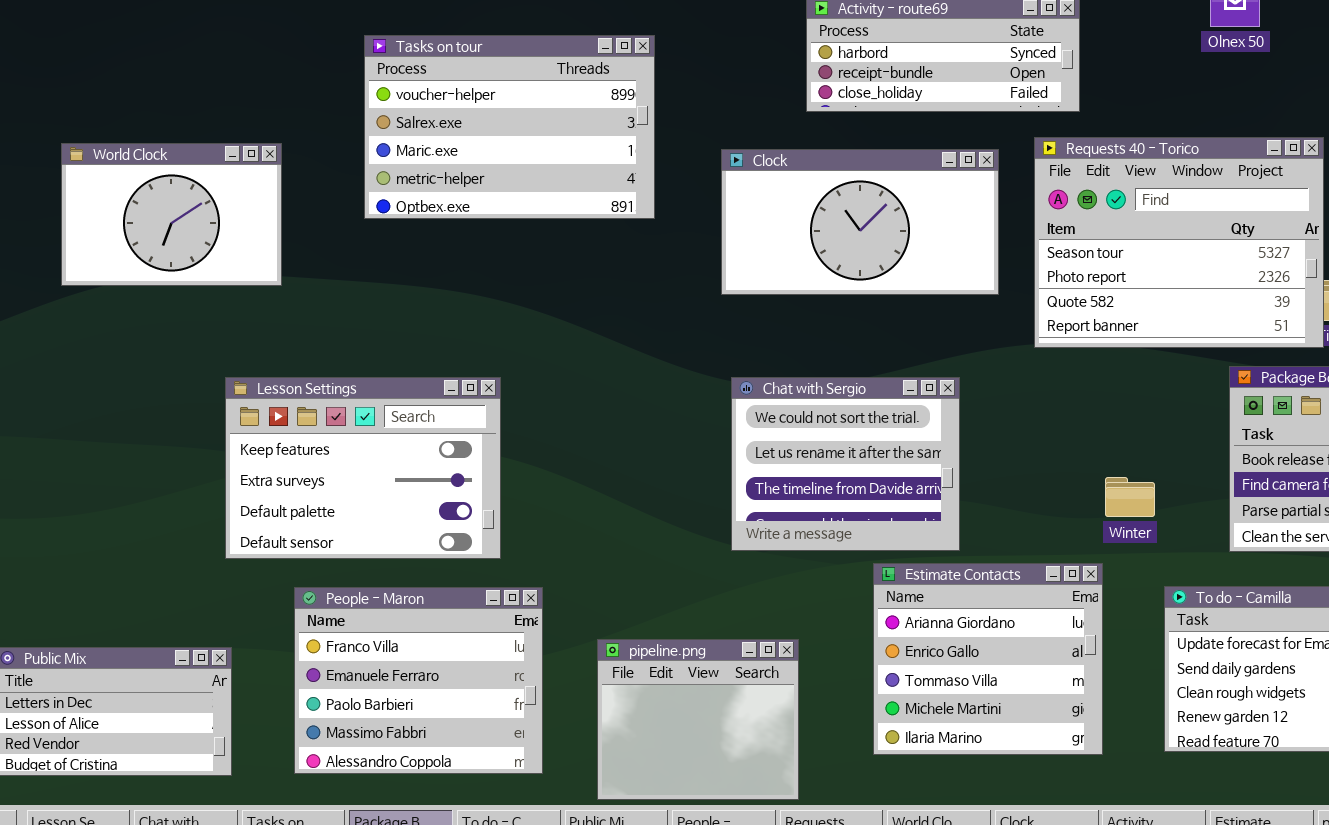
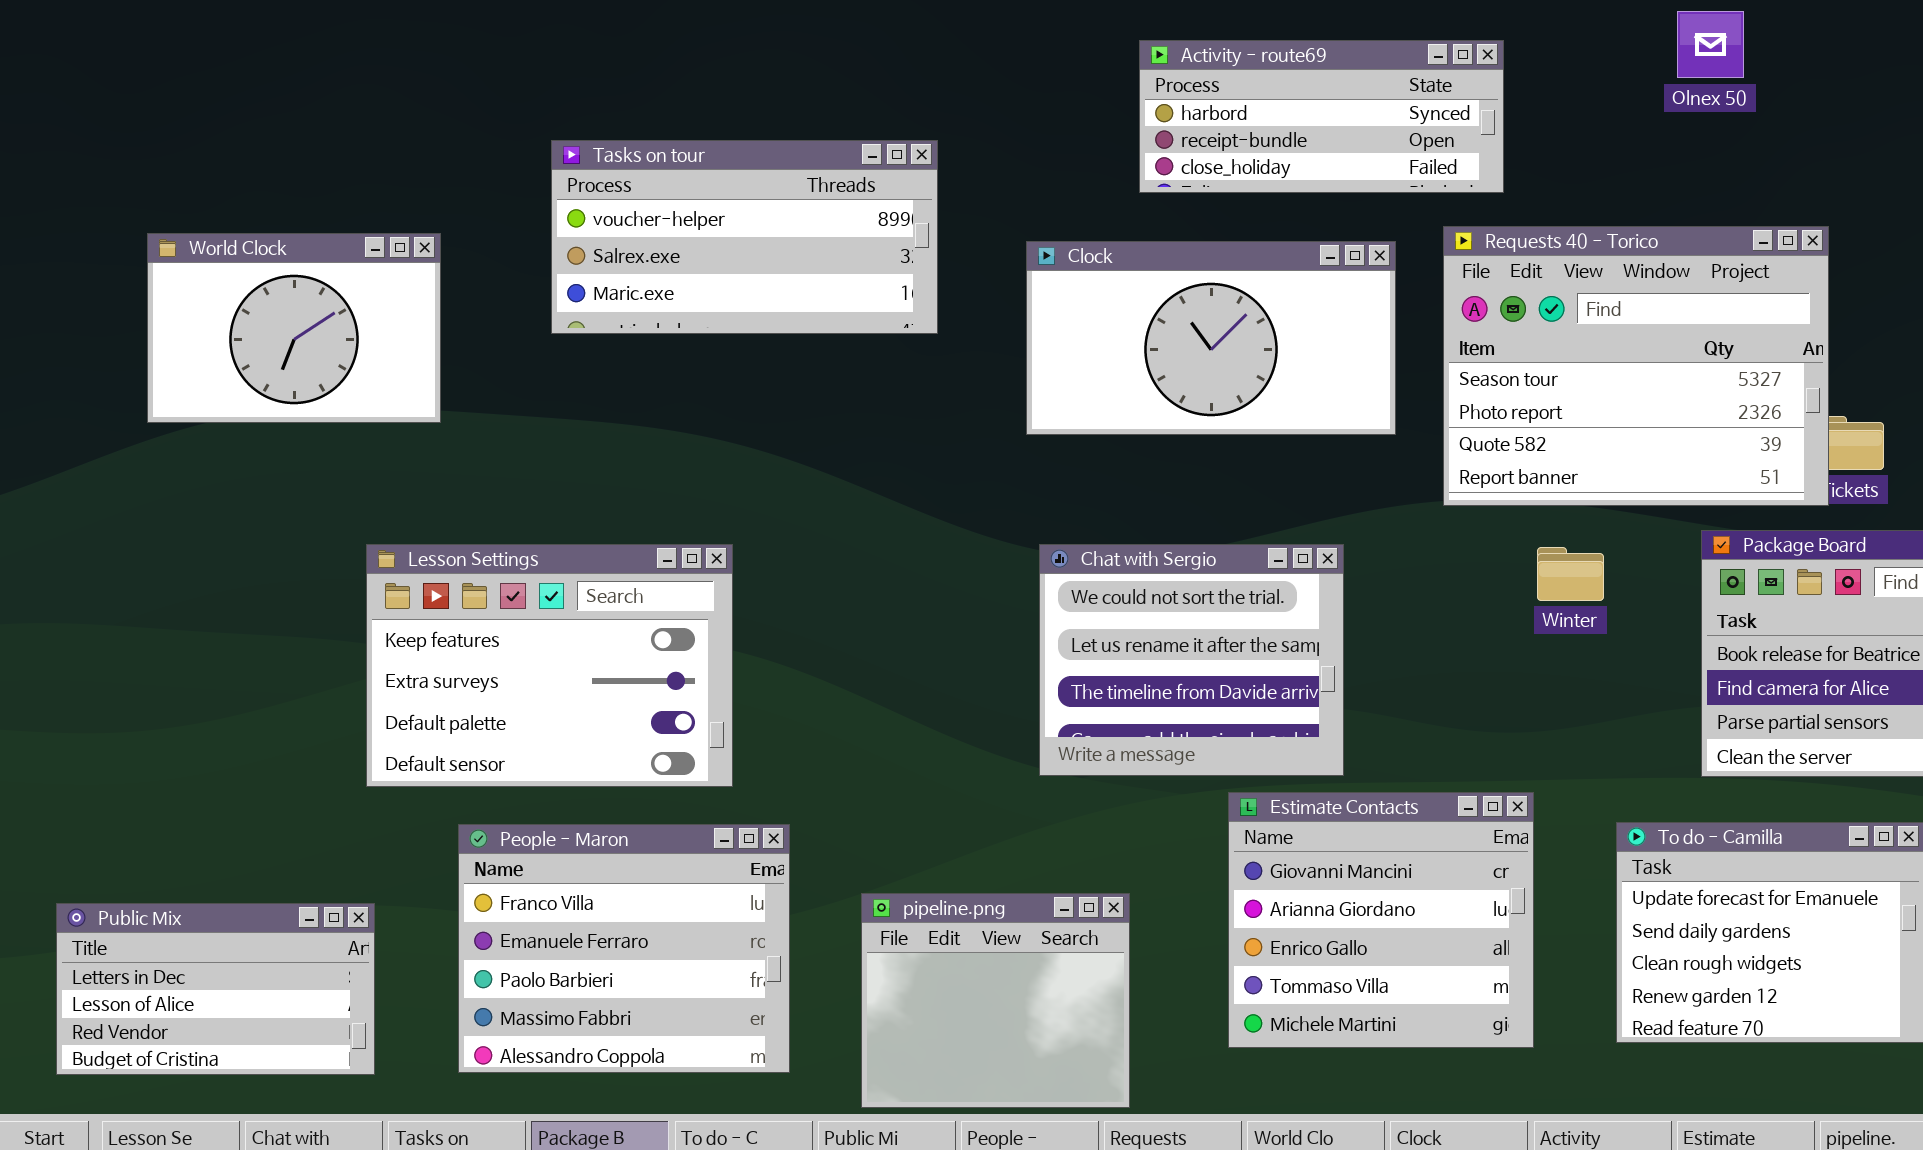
Tasks on tour: [364,35,655,219] -> [551,140,938,334], resized
Winter: [1105,477,1155,517] -> [1537,547,1604,601], moved
Estimate Contacts: [873,563,1103,755] -> [1228,792,1534,1048], scrolled up 1 row

